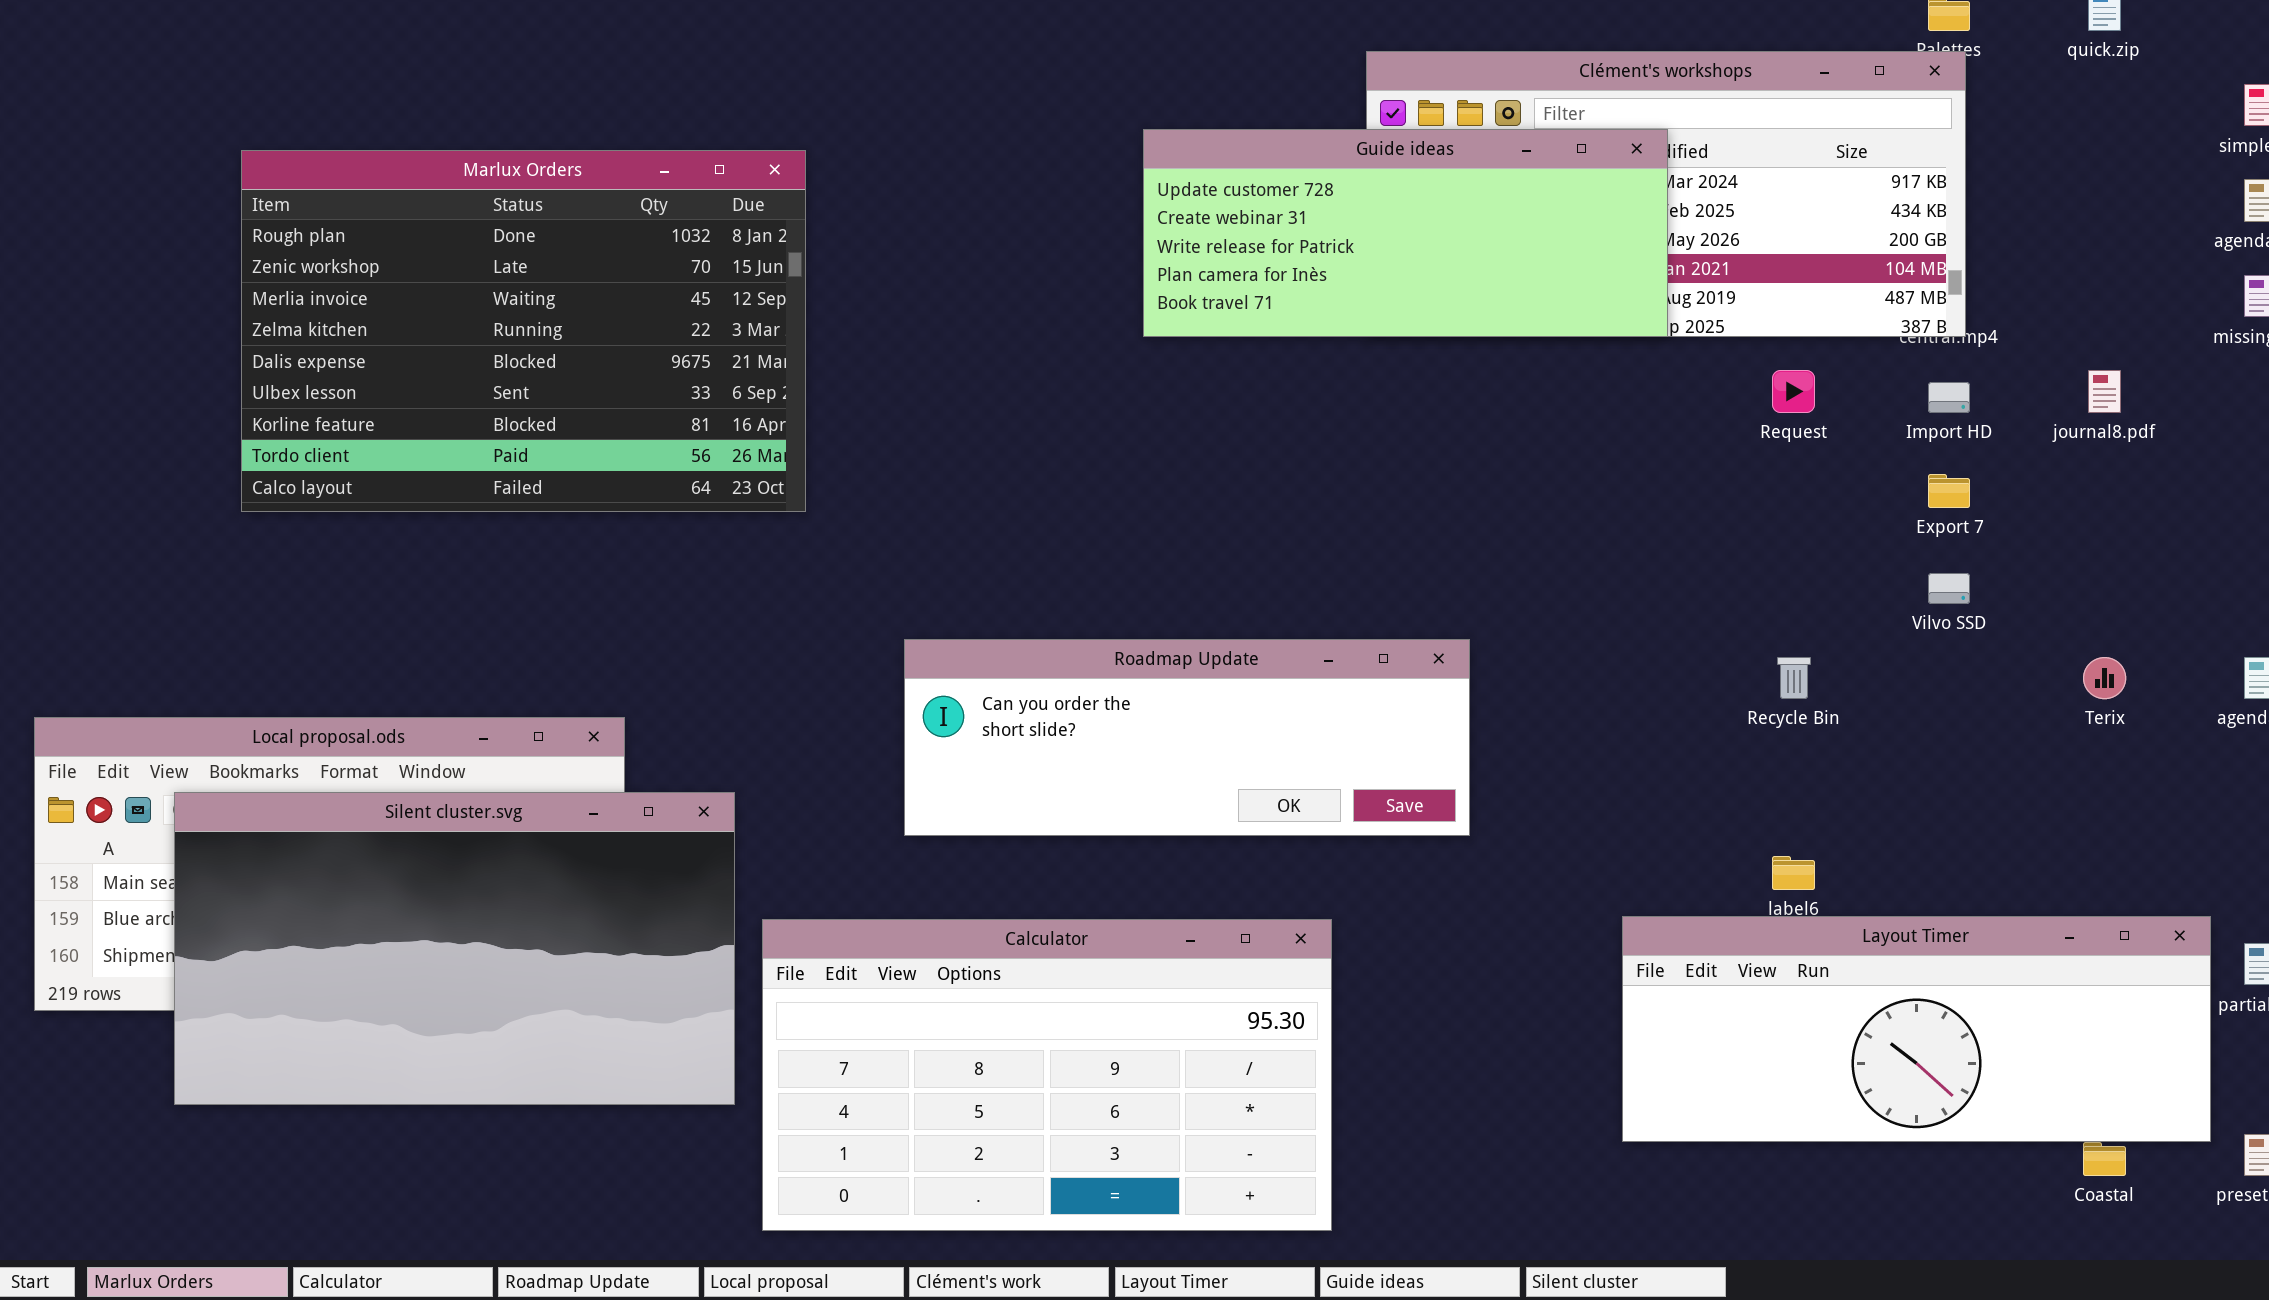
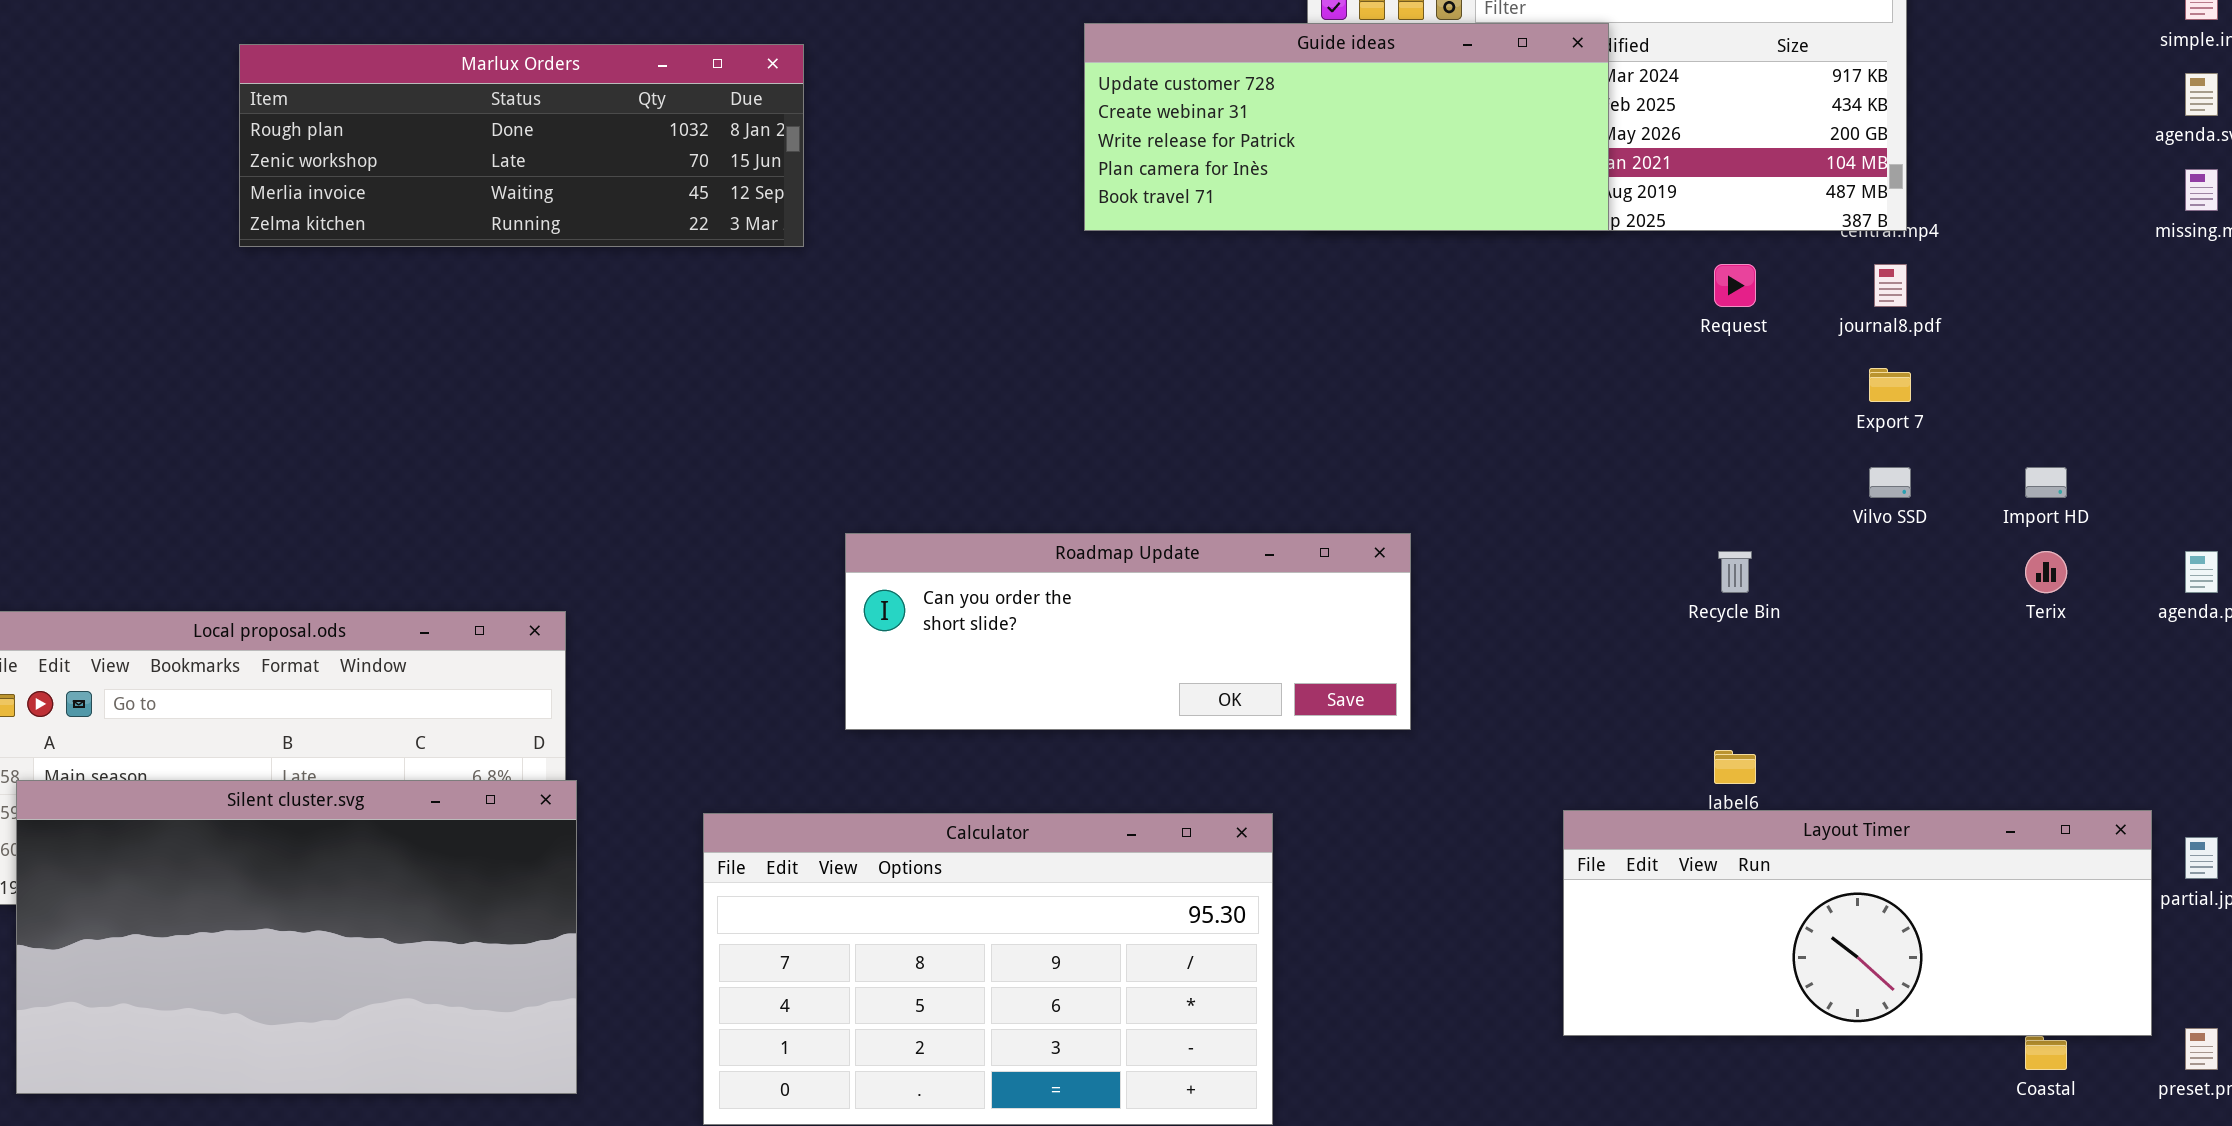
Marlux Orders: [241,150,806,512] -> [239,44,804,247], moved, resized
journal8.pdf: [2088,370,2121,413] -> [1874,264,1907,307], moved
Import HD: [1928,382,1970,413] -> [2025,467,2067,498], moved
Silent cluster.svg: [174,792,735,1105] -> [16,780,577,1094], moved

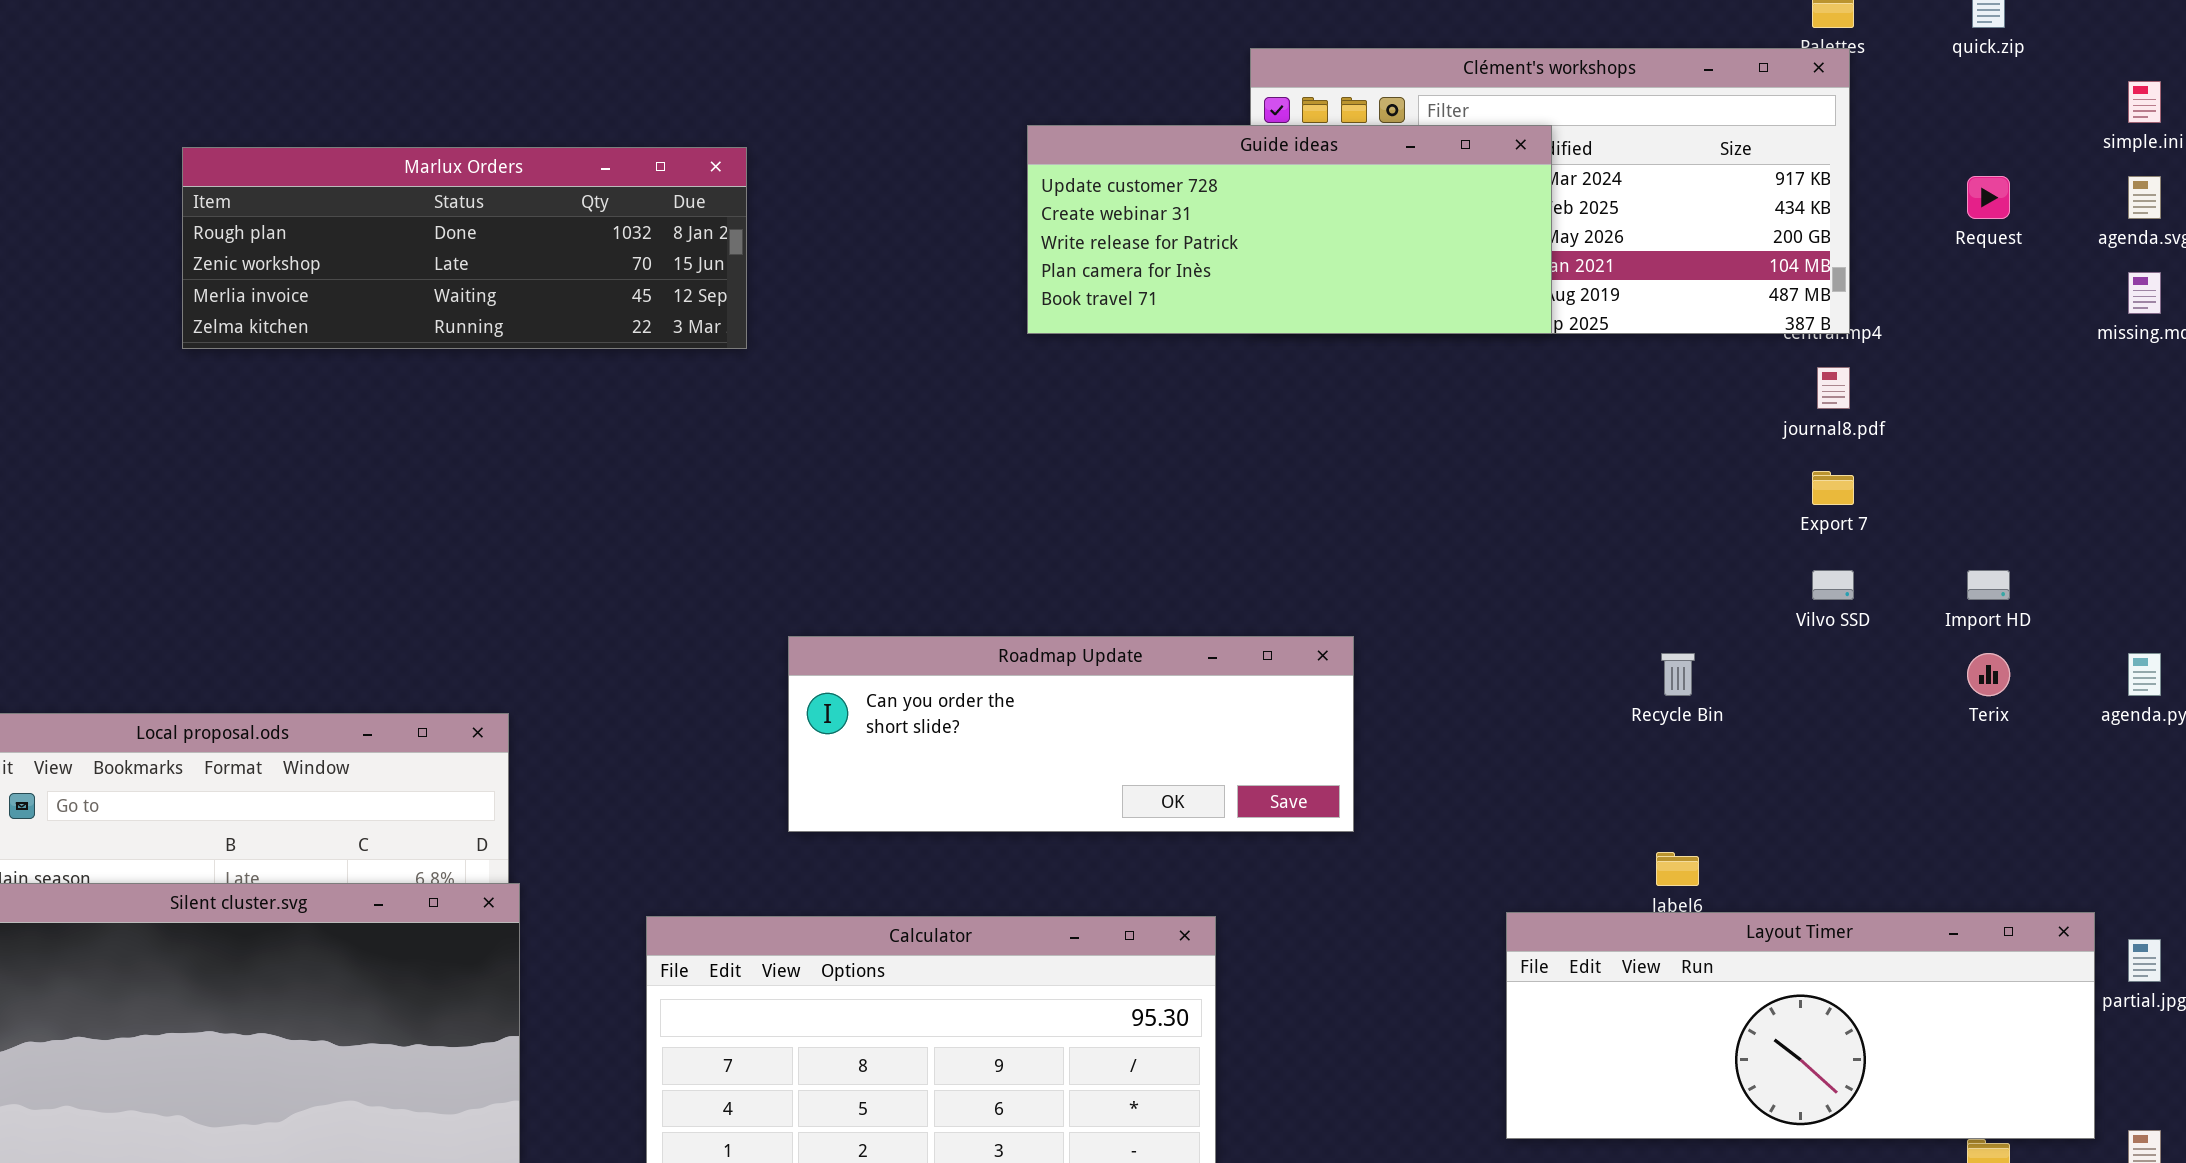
Request: [1714,264,1756,307] -> [1967,176,2010,219], moved

